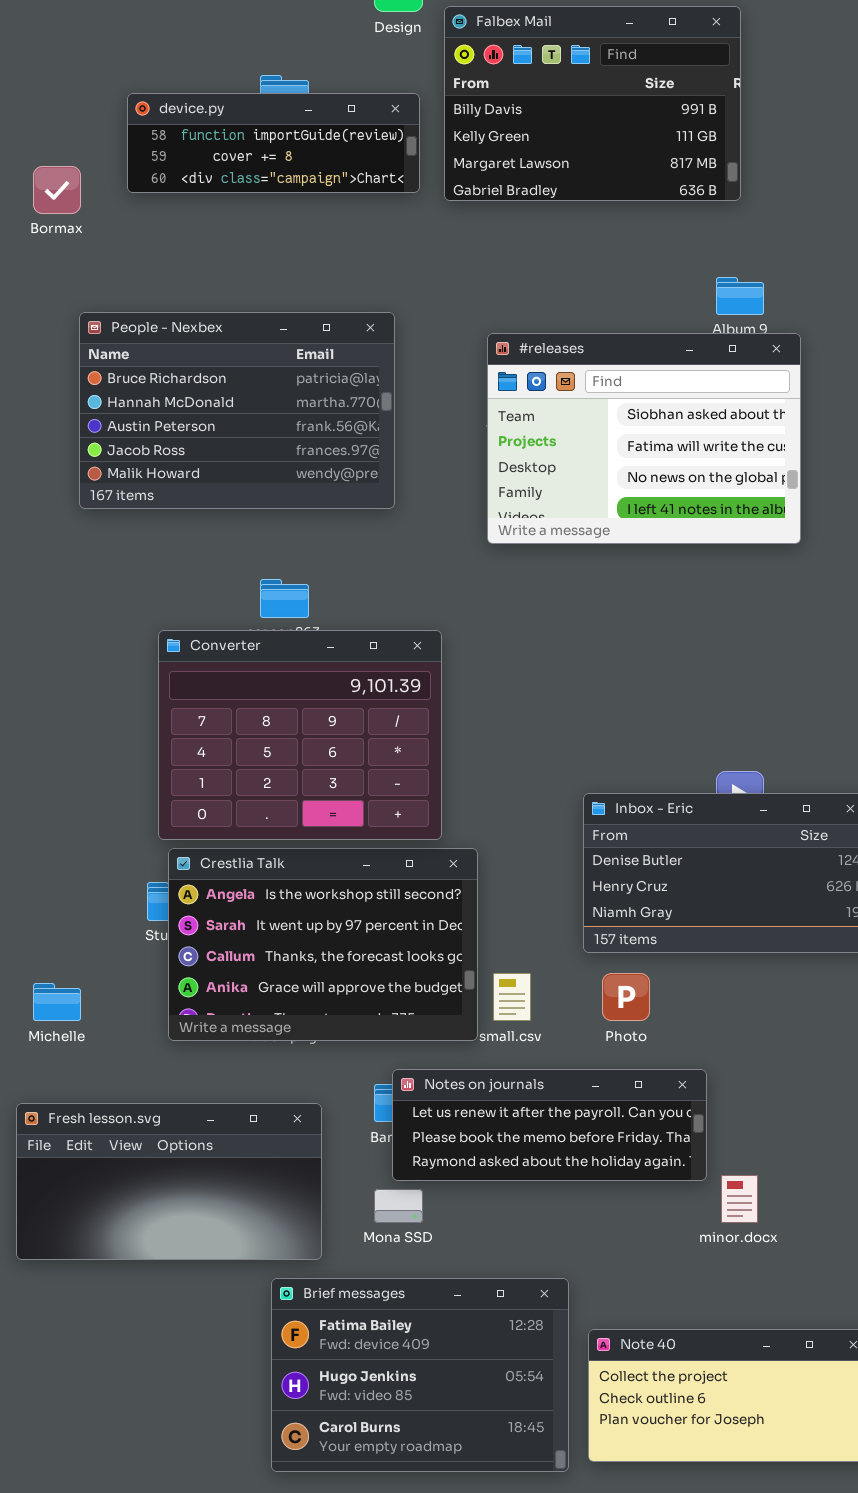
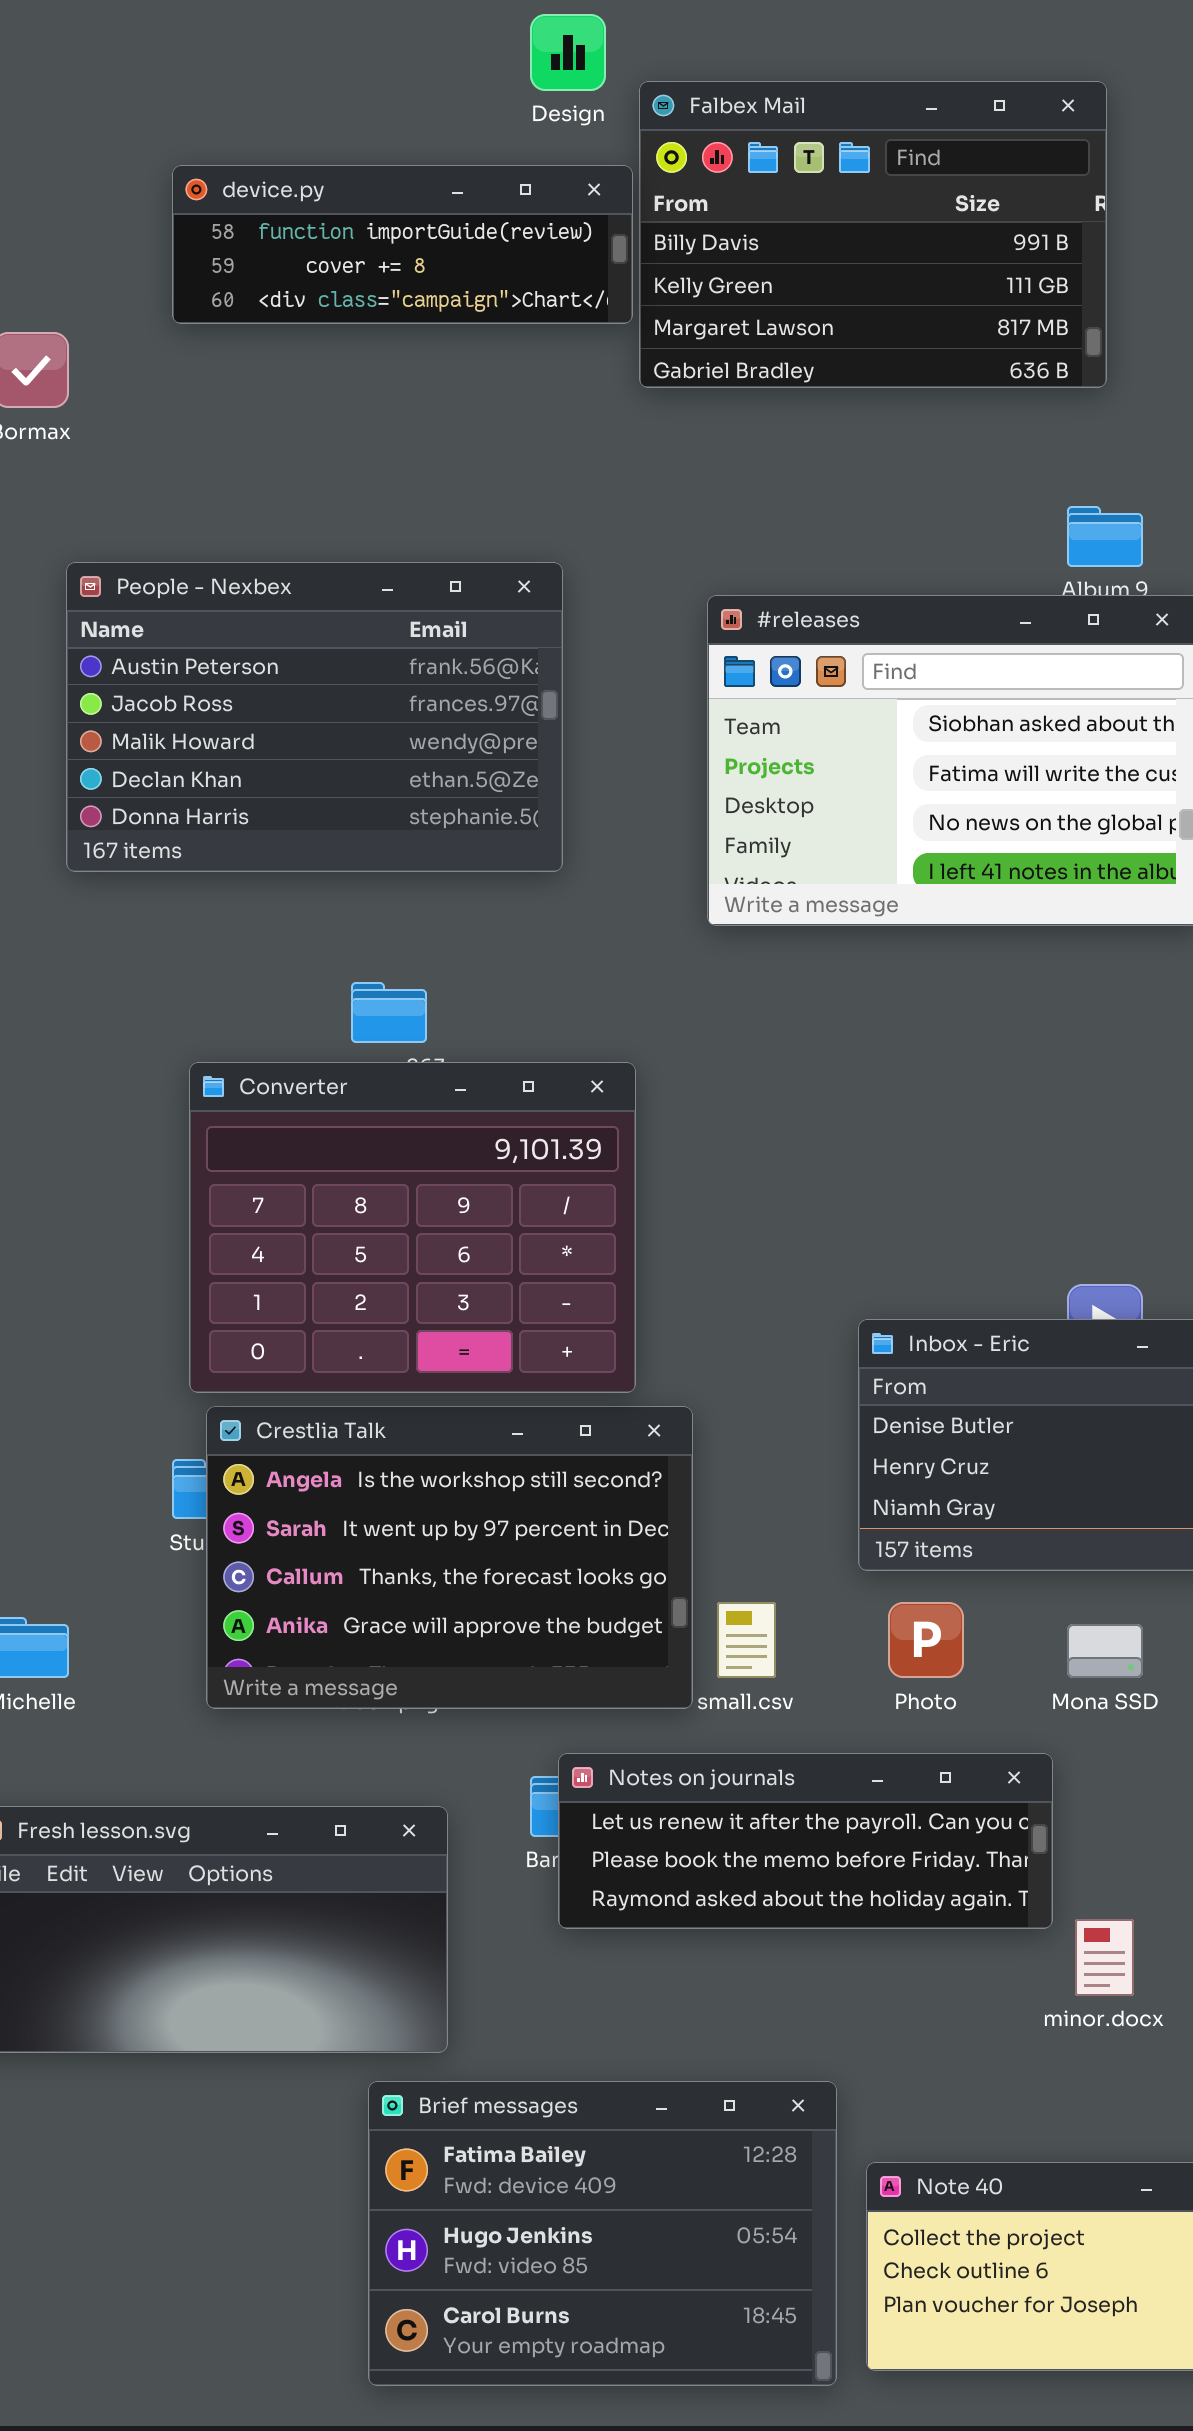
device.py: [127,93,420,193] -> [172,165,633,324], moved
People - Nexbex: [79,312,395,509] -> [66,562,563,872], scrolled down 2 rows
Mona SSD: [374,1189,423,1223] -> [1067,1624,1143,1678], moved

